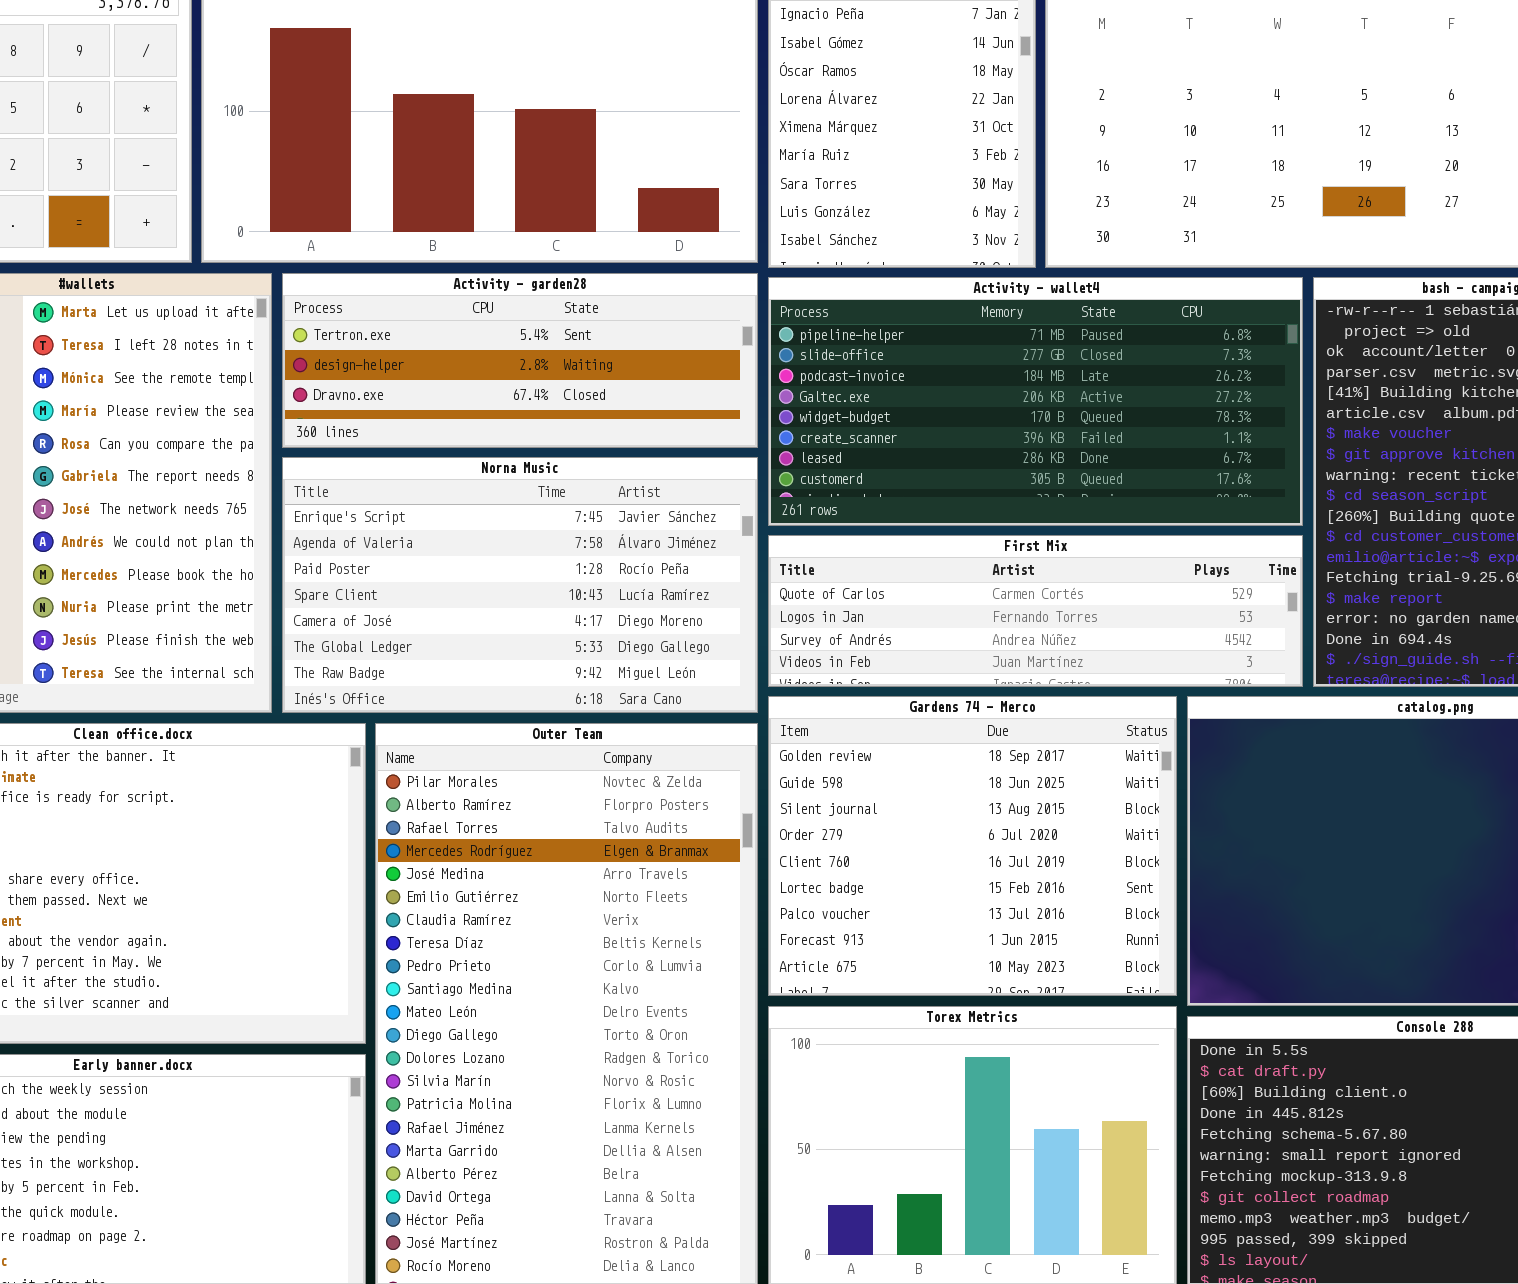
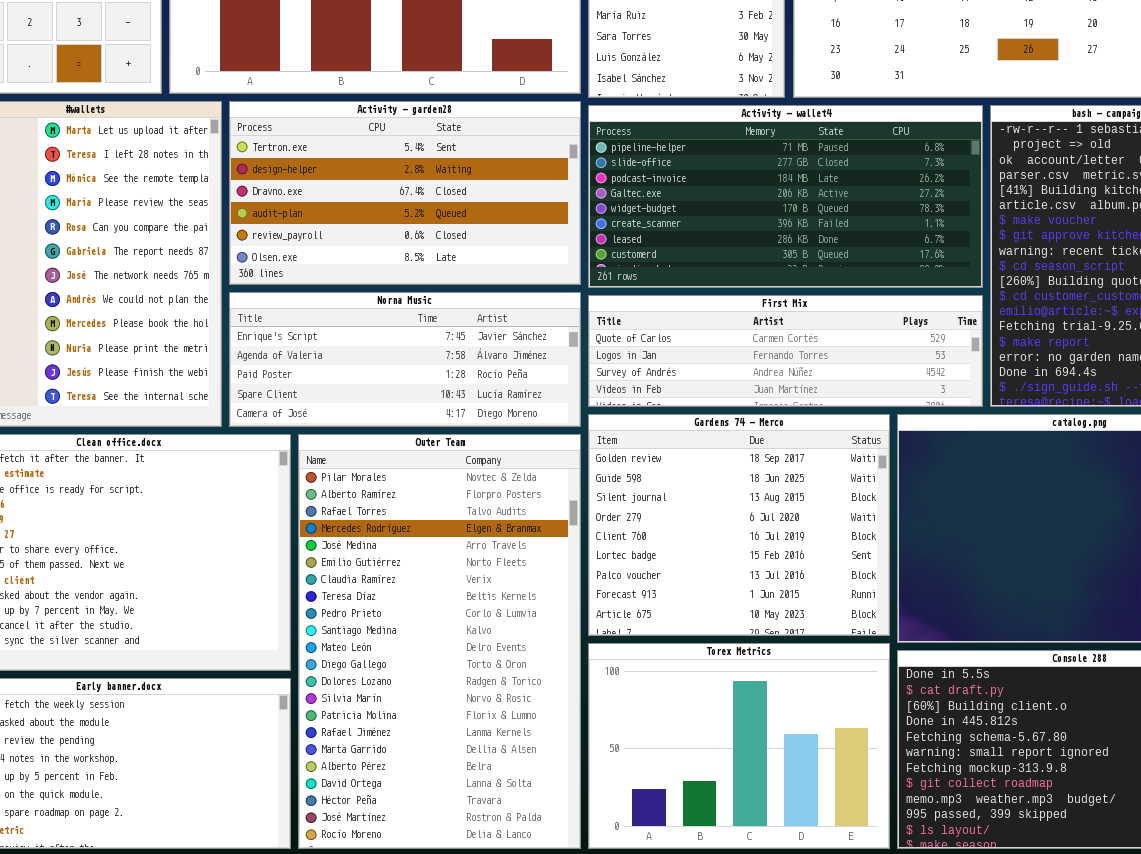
Activity - garden28: [282,273,758,448] -> [229,101,581,285], resized
Norna Music: [282,457,758,713] -> [229,292,581,427], resized

